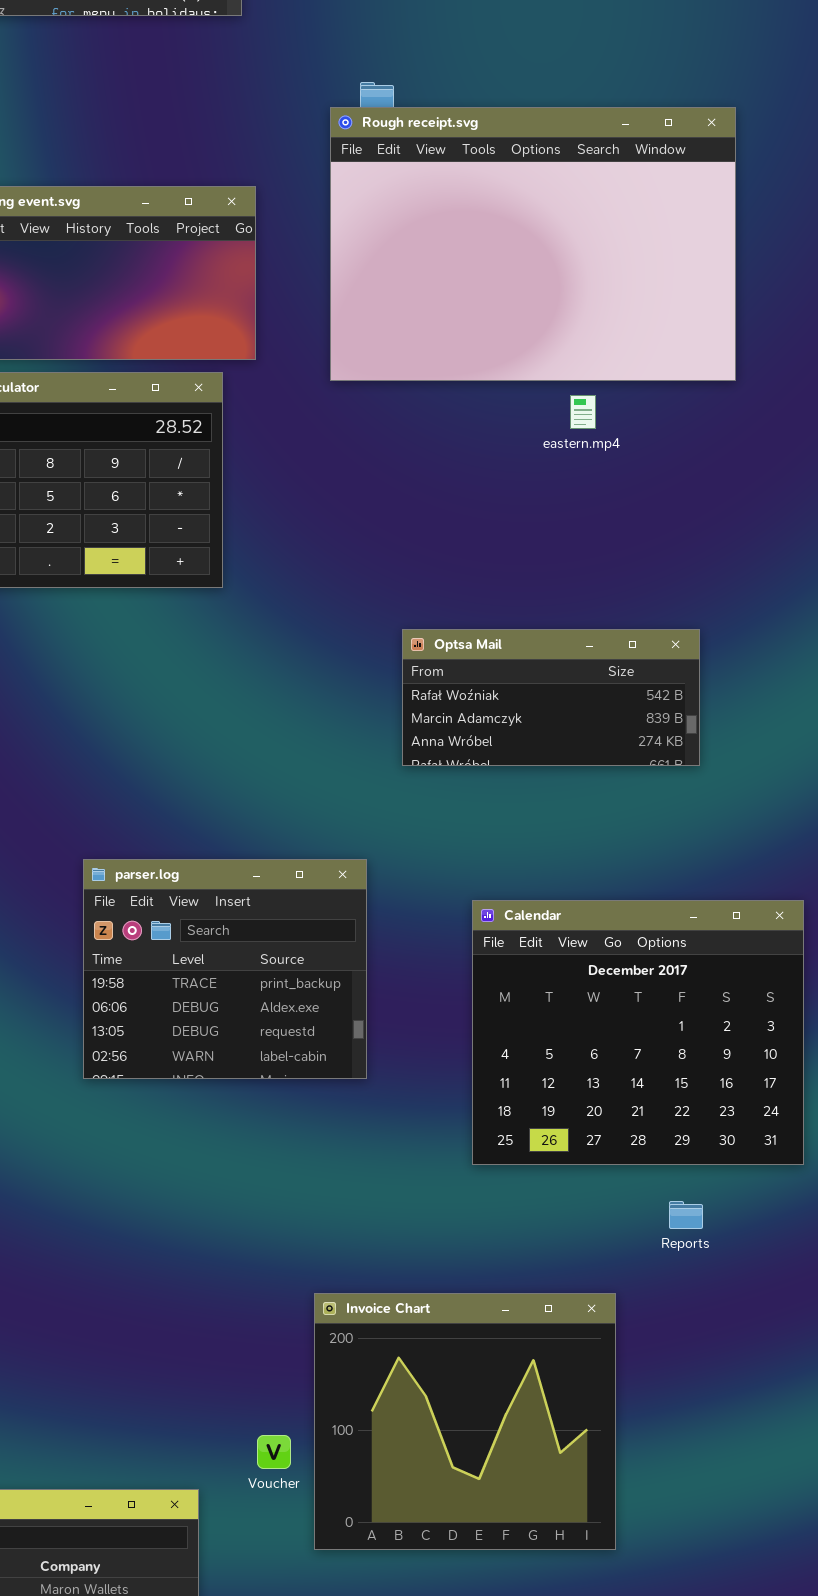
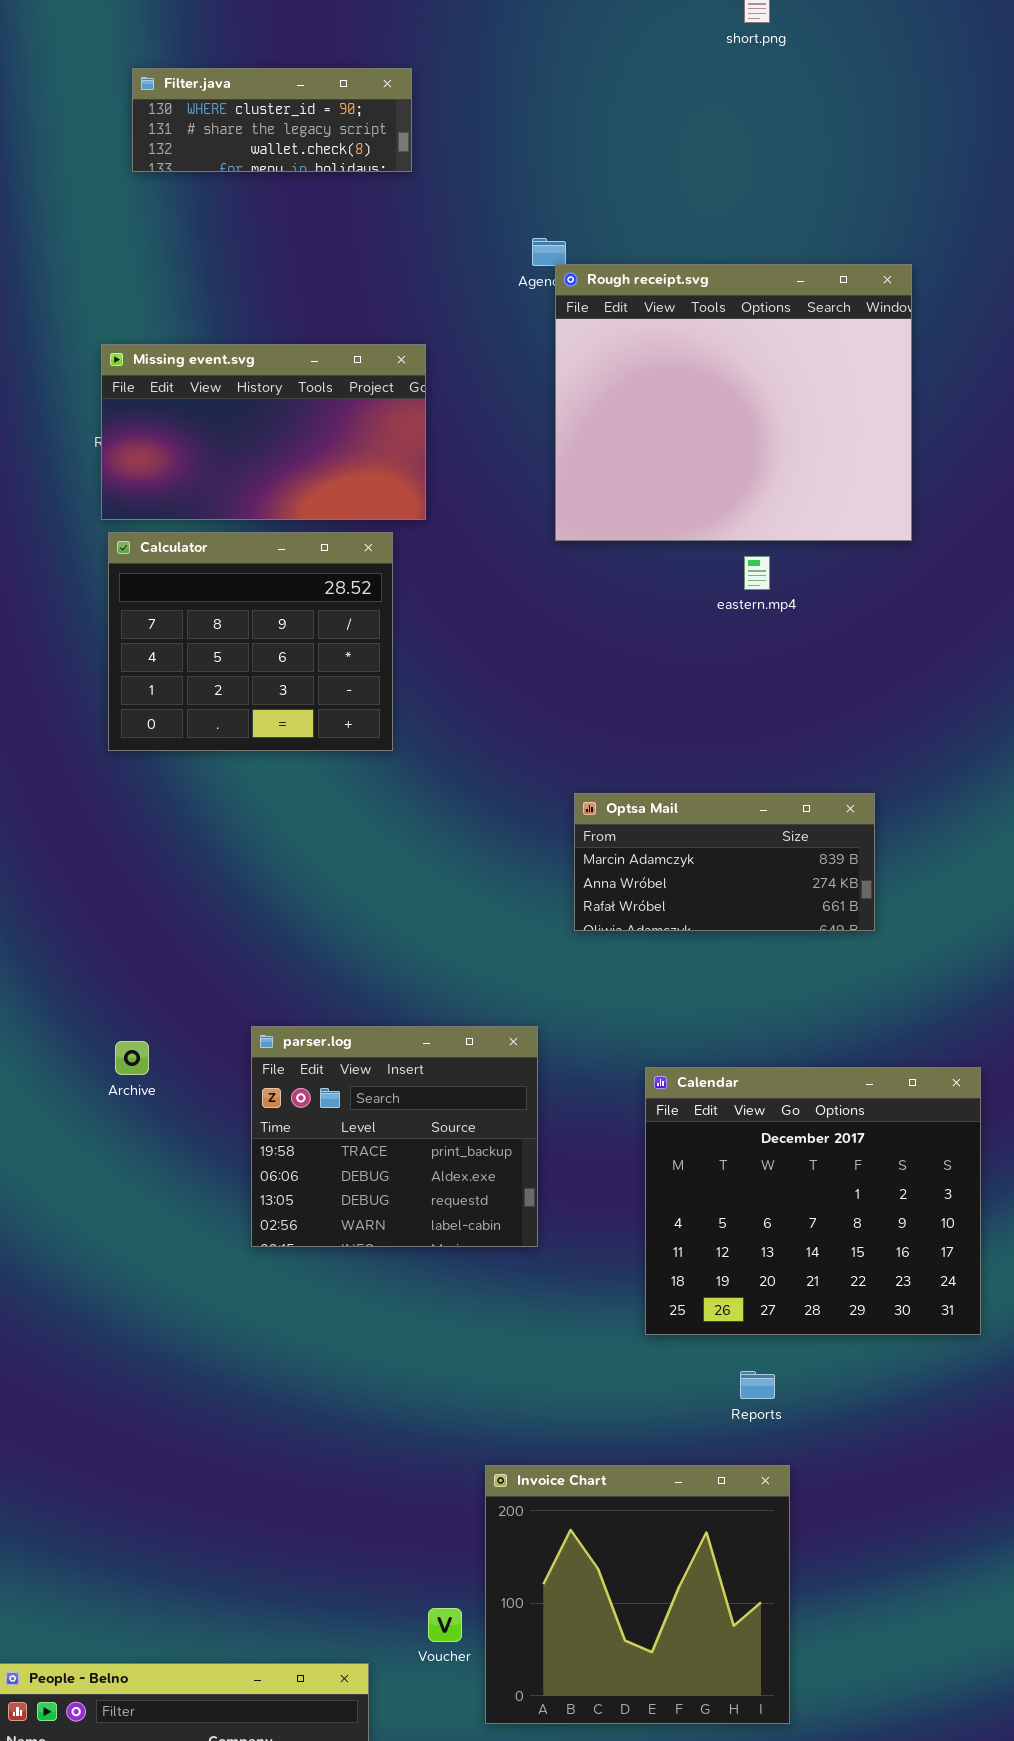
Rough receipt.svg: [330,107,736,381] -> [555,264,912,541], resized
Optsa Mail: [402,629,700,766] -> [574,793,875,931], scrolled down 1 row
Reports: [669,1201,703,1229] -> [740,1371,775,1399], moved

